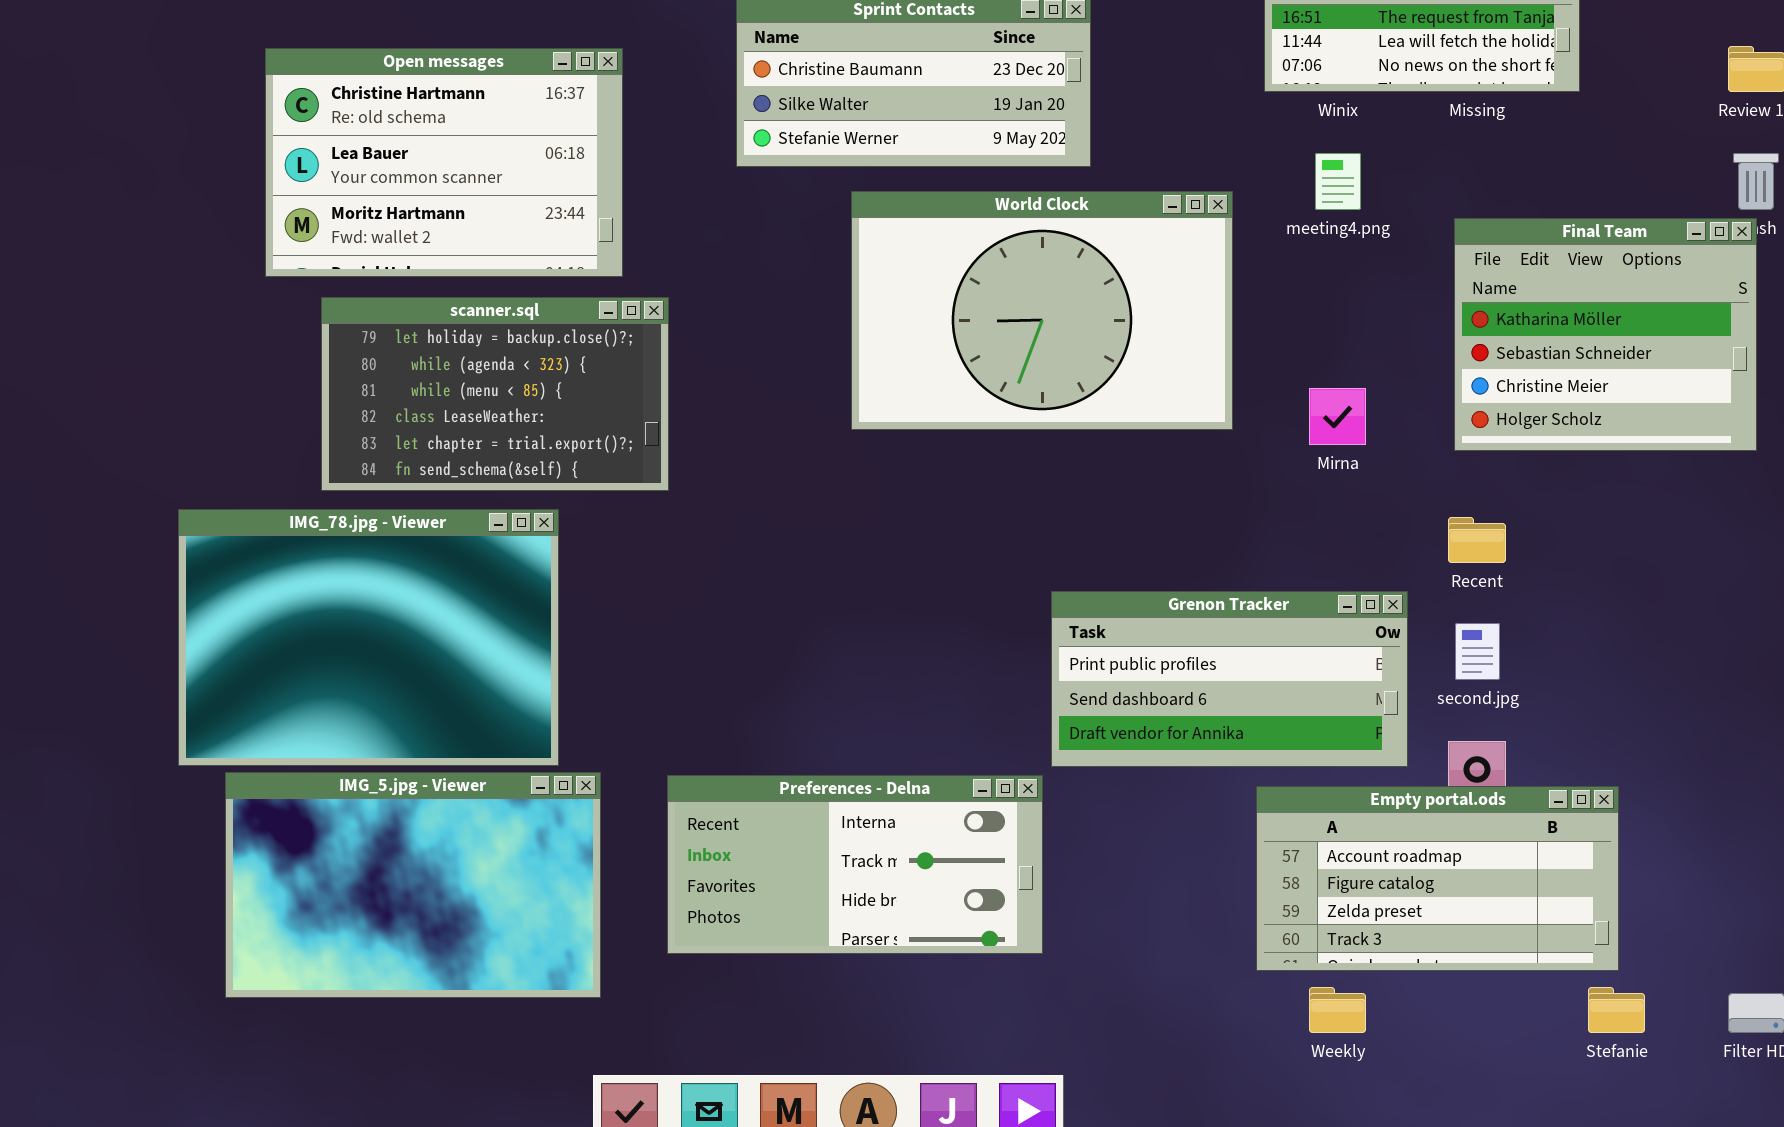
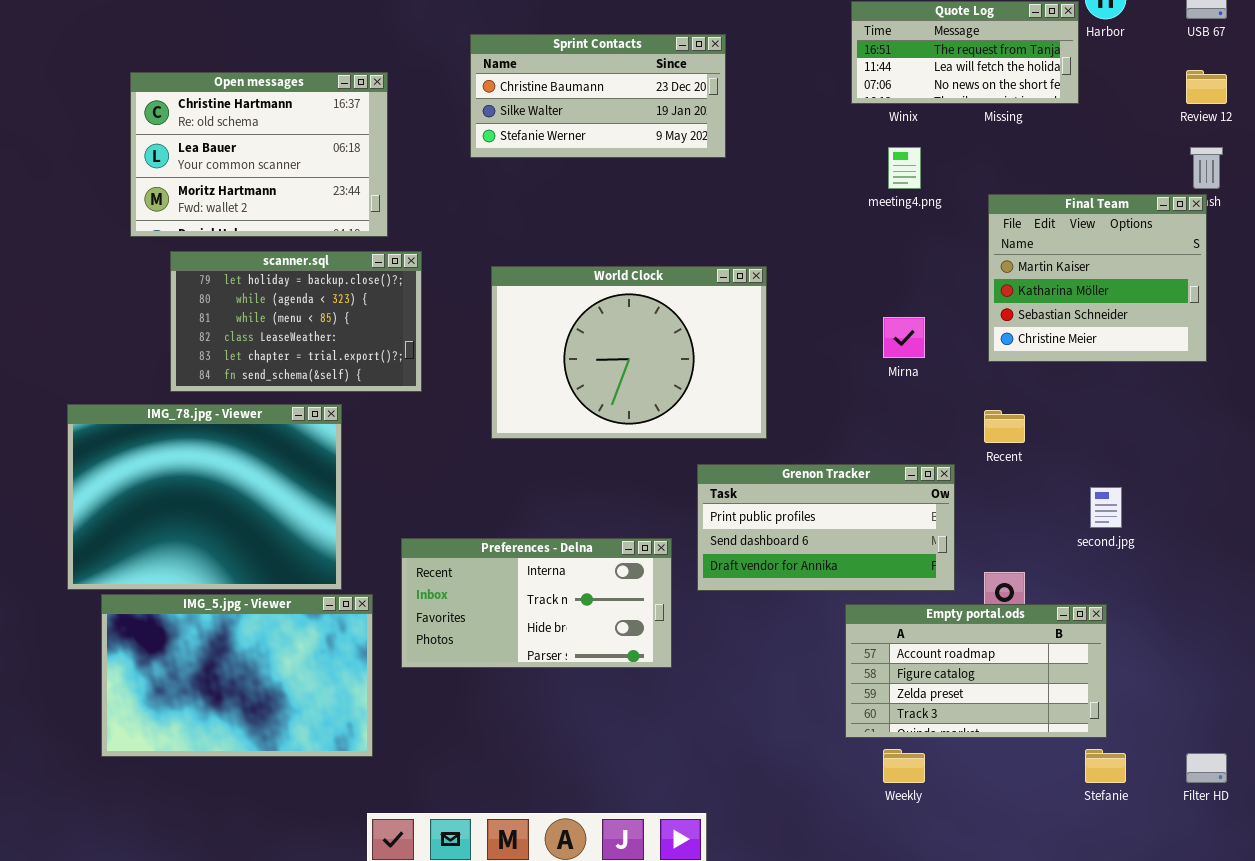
World Clock: [851,191,1233,430] -> [491,266,767,439], moved
Final Team: [1454,218,1757,451] -> [988,194,1207,362], scrolled up 1 row
second.jpg: [1455,623,1500,680] -> [1090,487,1122,528], moved
Preferences - Delna: [667,775,1043,954] -> [401,538,672,668], moved

